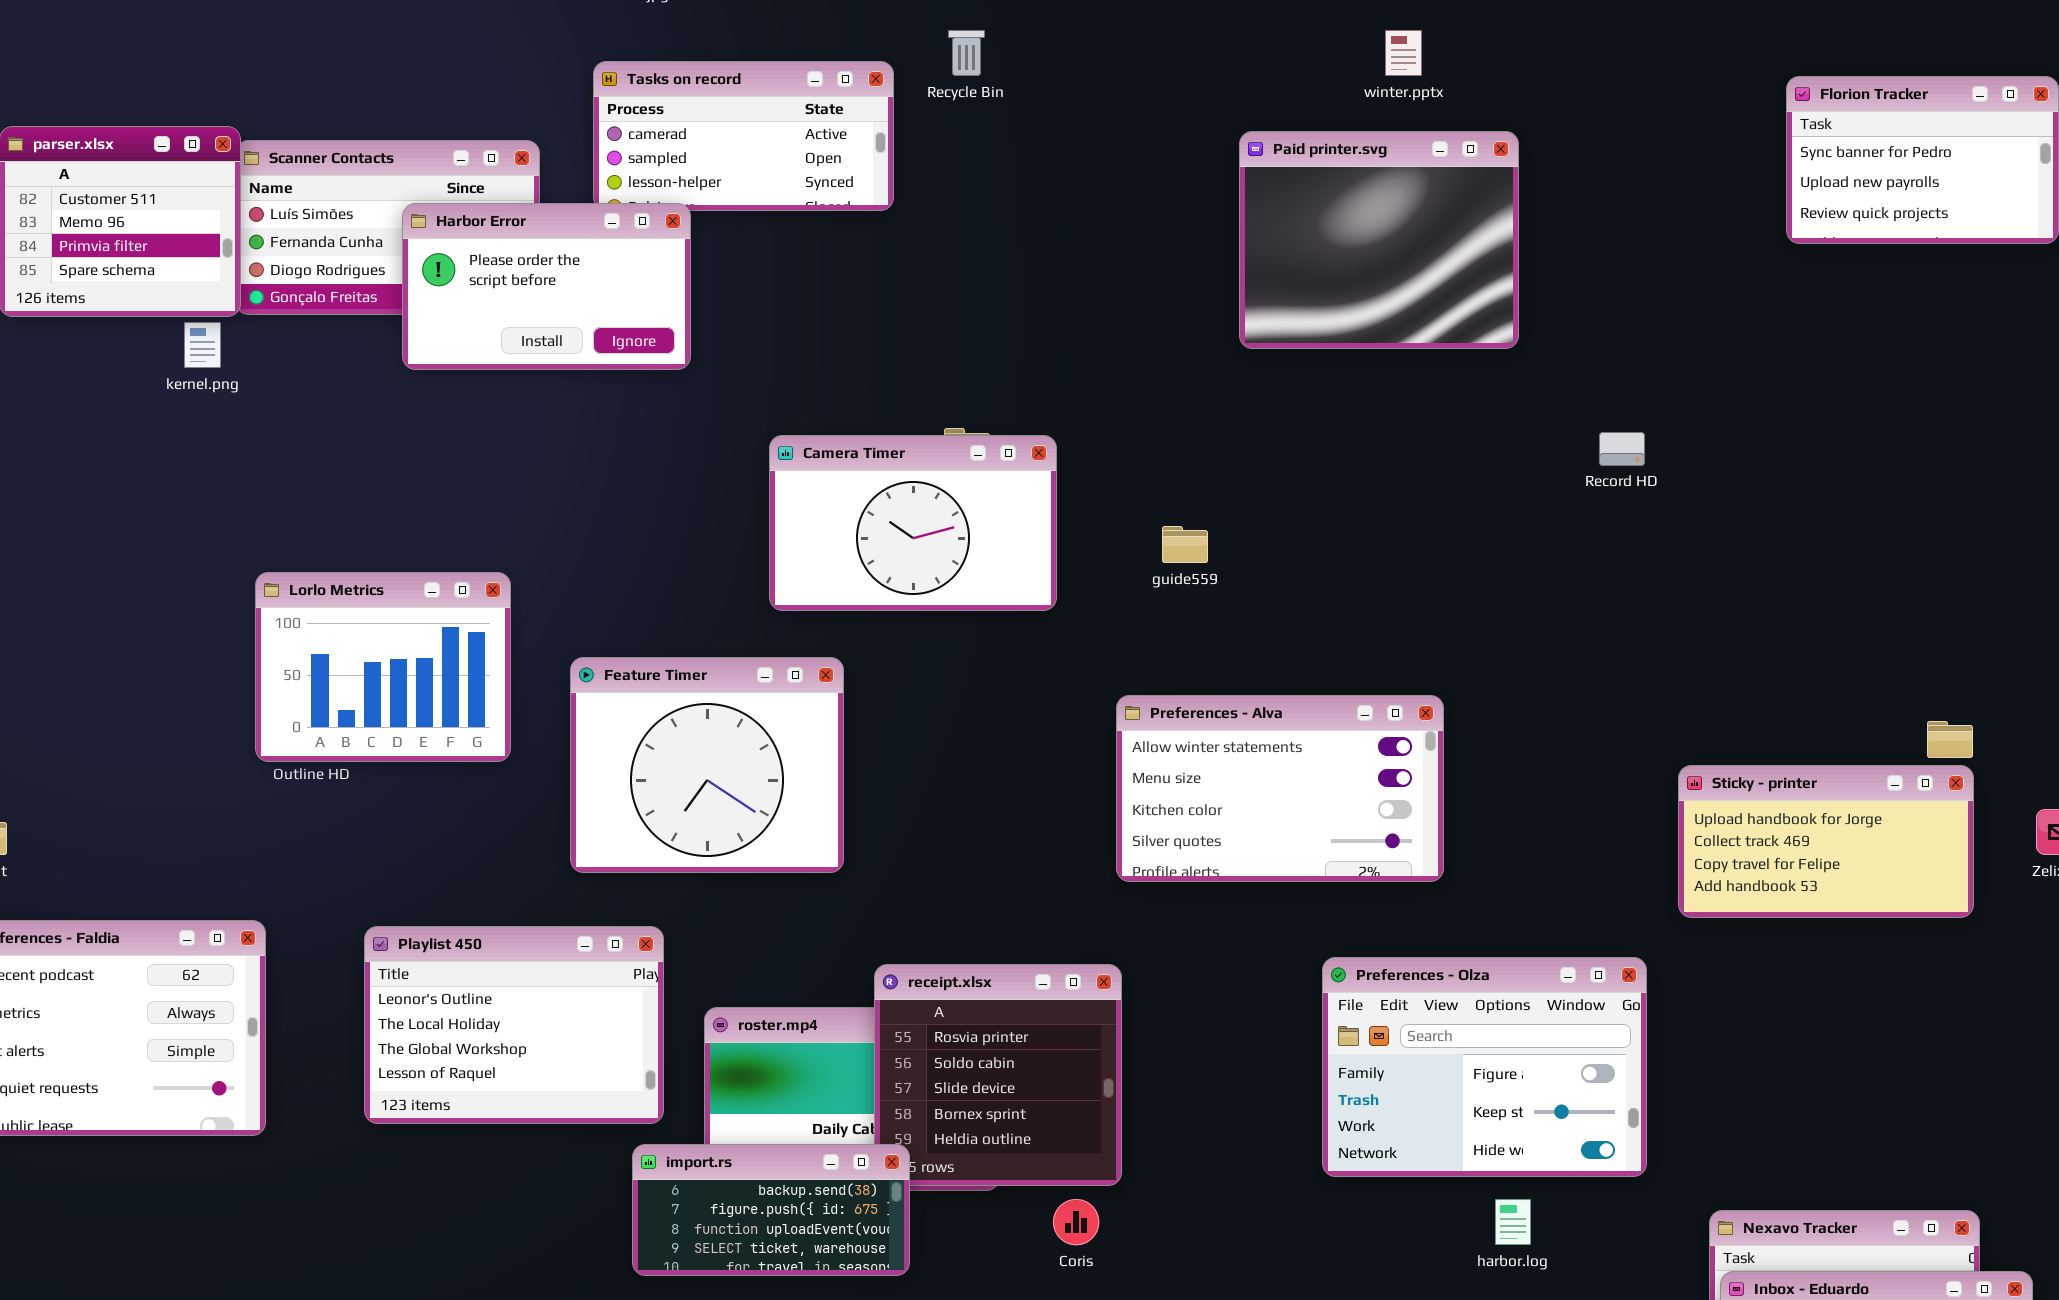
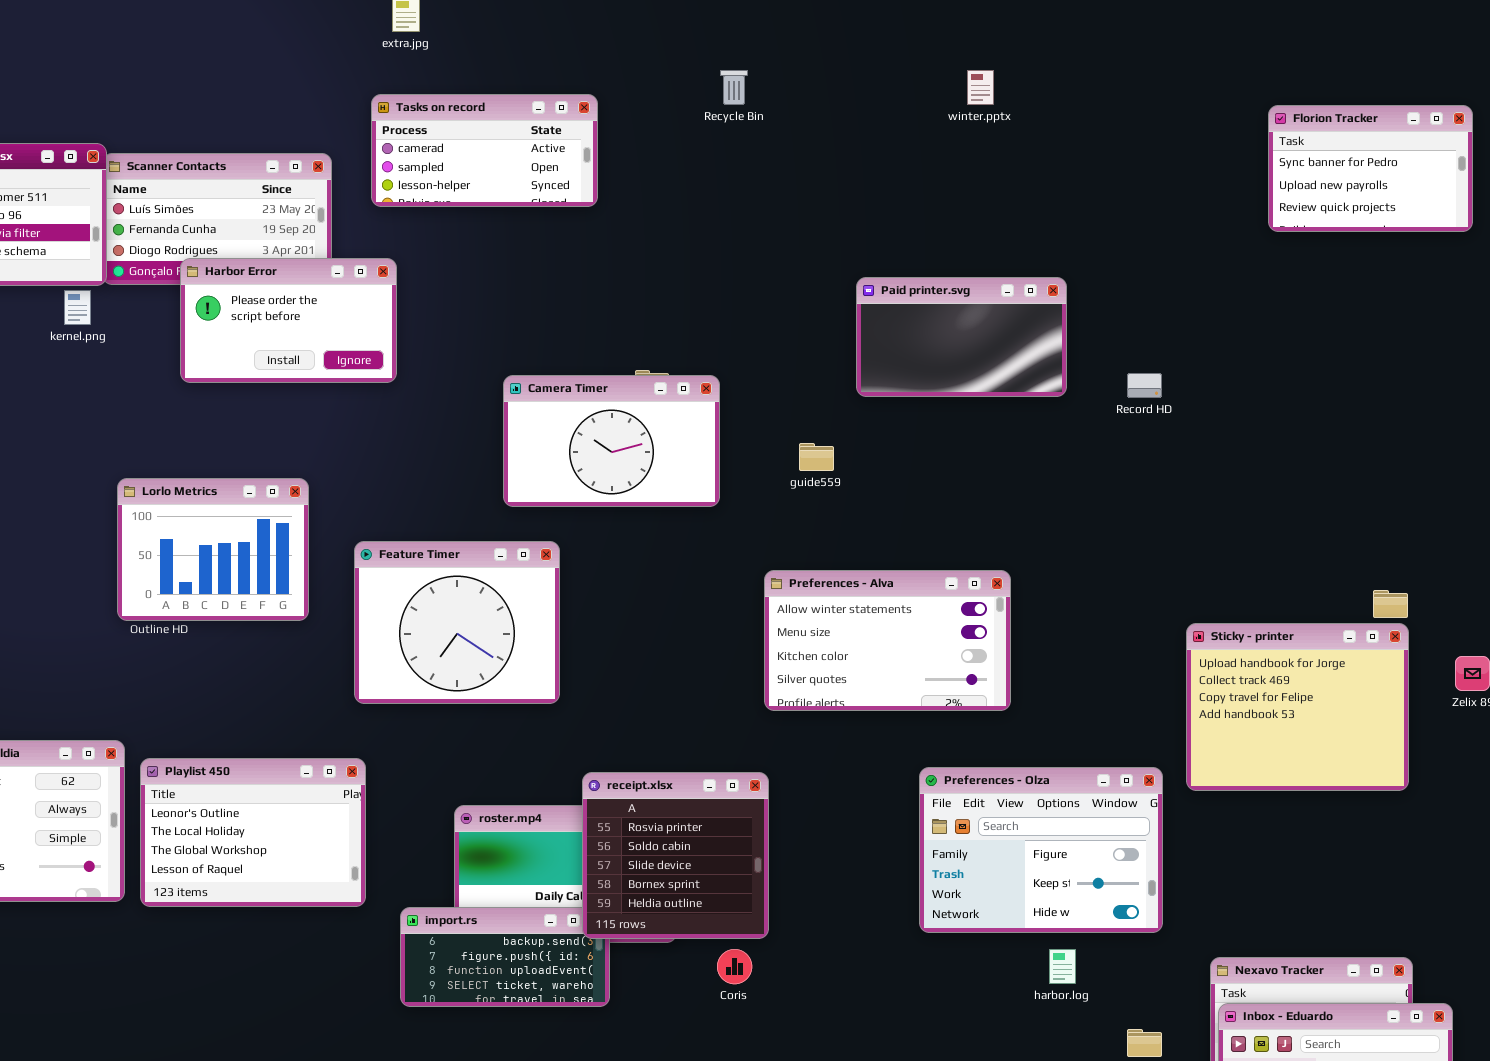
Recycle Bin: [948,30,985,76] -> [720,70,748,105], moved
Paid printer.svg: [1239,131,1519,349] -> [856,277,1067,397], moved, resized
Harbor Error: [402,203,691,370] -> [180,258,397,383], moved
Sticky - printer: [1678,765,1974,918] -> [1186,623,1409,791], resized
Playlist 450: [364,926,664,1124] -> [140,758,366,907], moved
receipt.xlsx: [874,964,1122,1186] -> [582,772,769,939], raised

